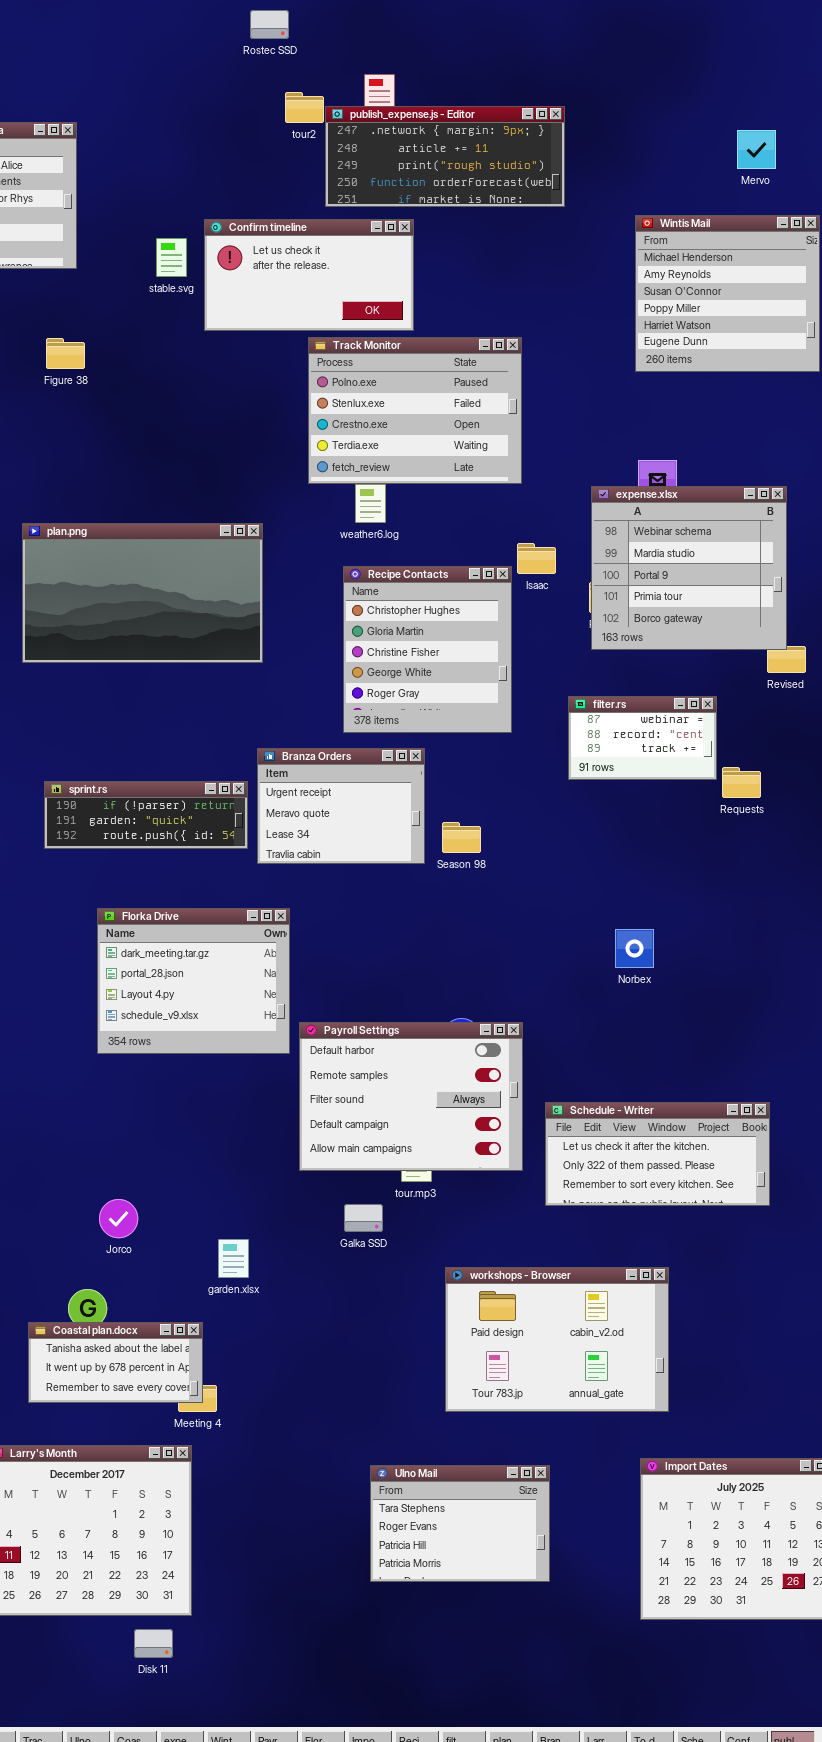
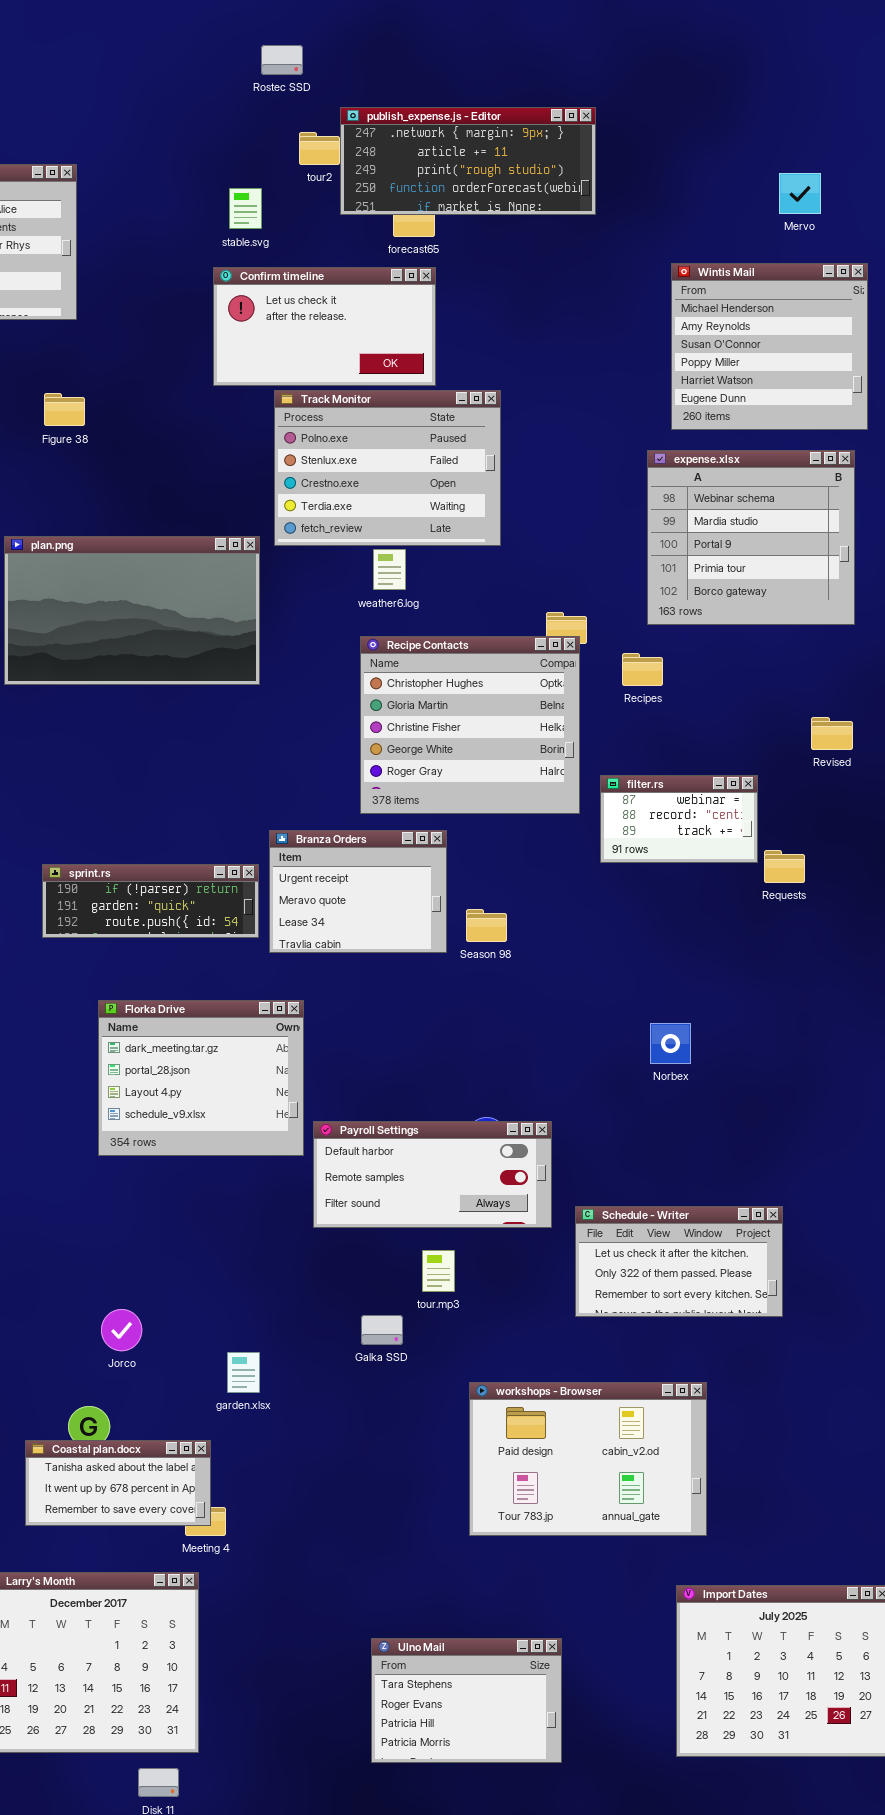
publish_expense.js - Editor: [325,106,565,207] -> [340,107,596,215], moved
stable.svg: [156,238,187,277] -> [229,188,262,229], moved
Track Monitor: [308,337,522,484] -> [274,390,501,546], moved
expense.xlsx: [591,486,787,650] -> [647,450,855,625], moved
plan.png: [22,523,263,663] -> [4,536,260,685], moved
Recipe Contacts: [343,566,512,733] -> [360,636,580,814], resized
Payroll Settings: [299,1022,523,1171] -> [313,1121,552,1228], resized
Schedule - Writer: [545,1102,770,1206] -> [575,1206,783,1317], resized
Ulno Mail: [370,1465,550,1582] -> [371,1638,562,1763], moved

